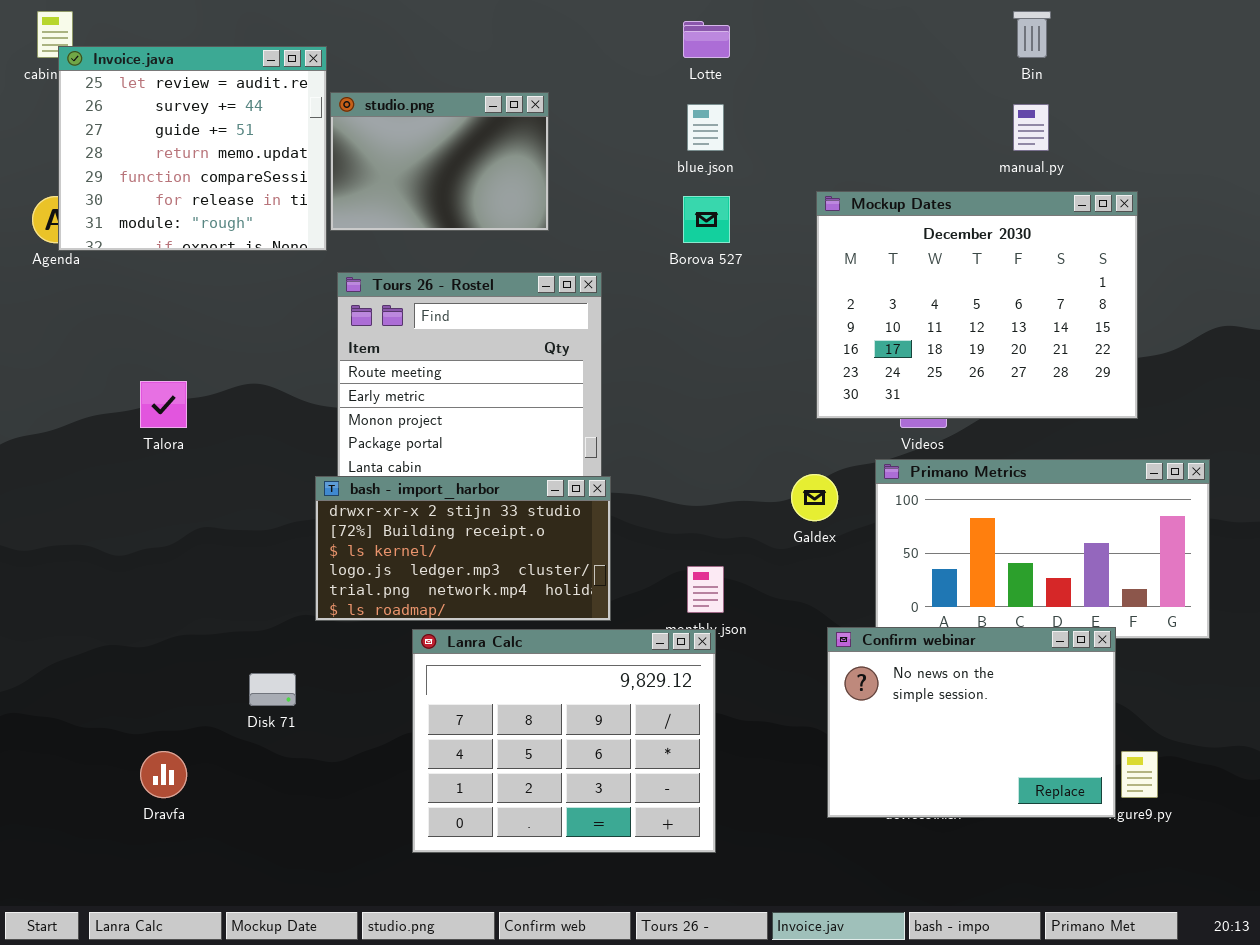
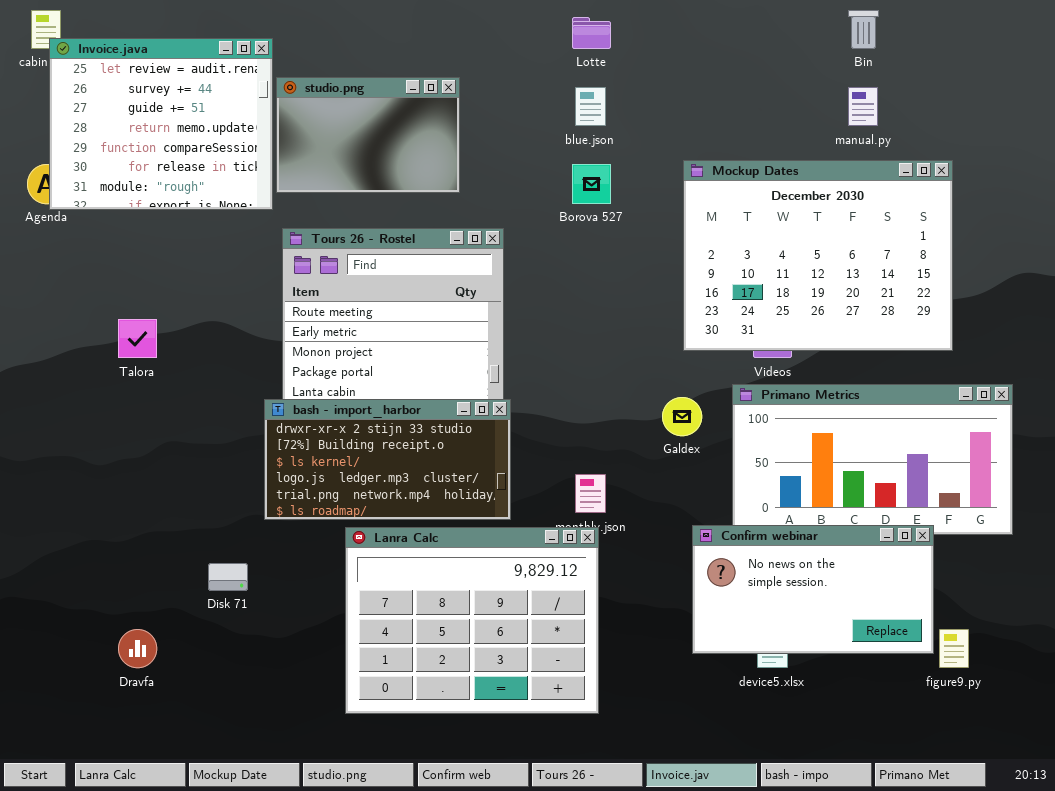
Confirm webinar: [827,627,1116,818] -> [692,525,934,654], resized

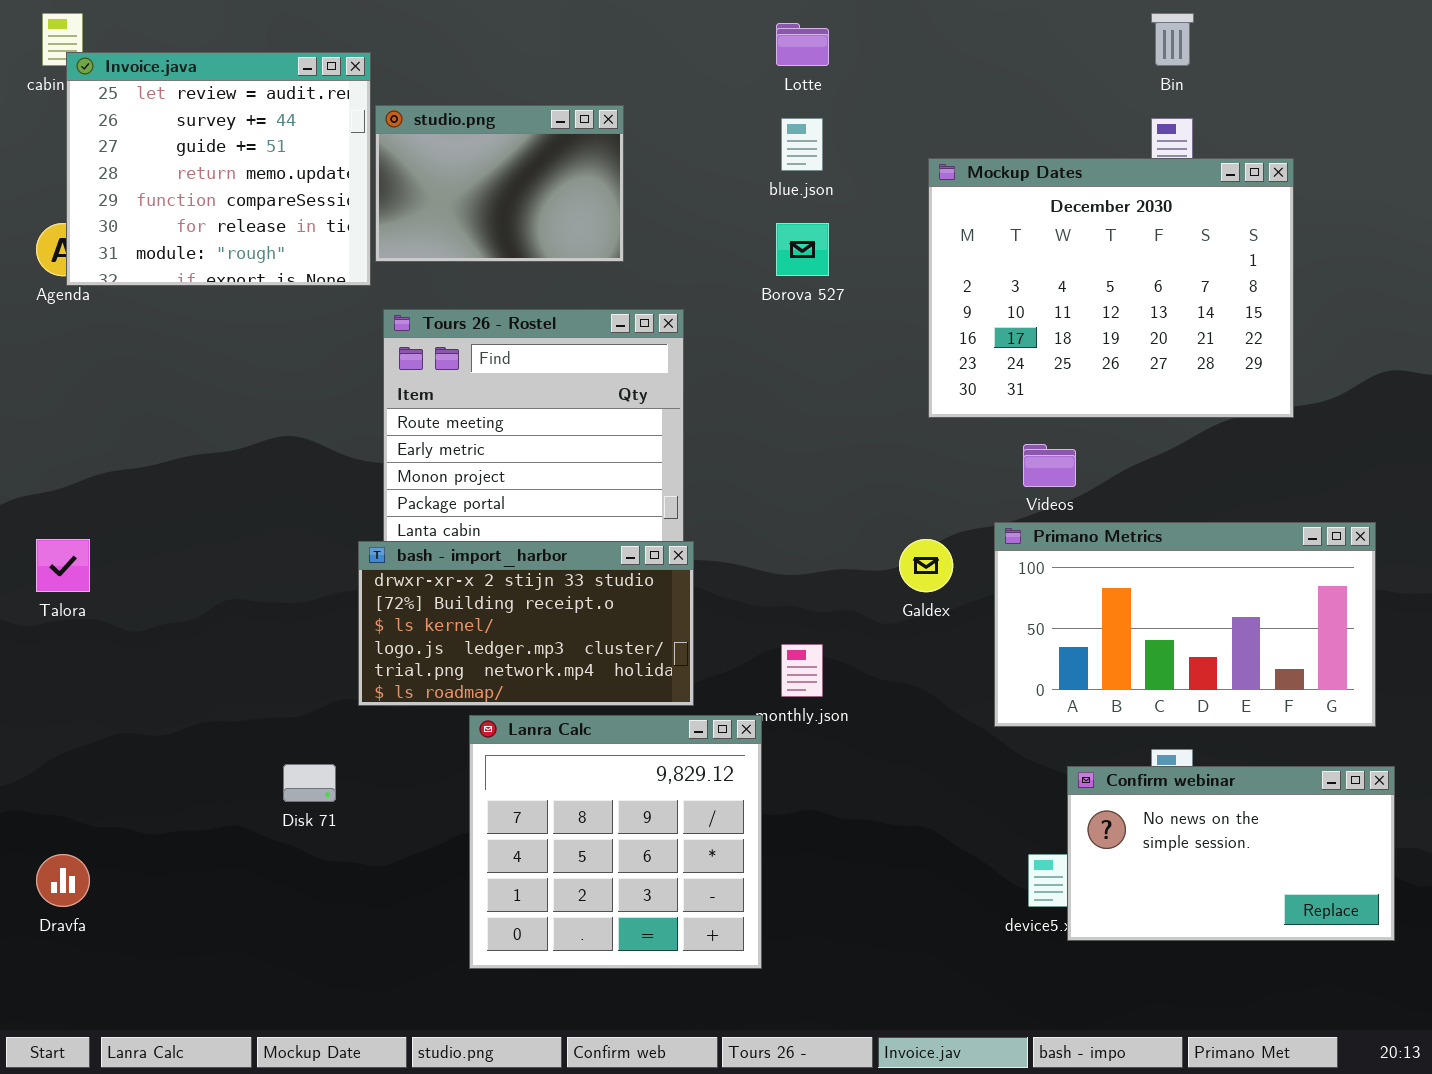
Mockup Dates: [683,160,953,351] -> [928,158,1294,418], moved
Talora: [118,319,157,358] -> [36,539,90,592], moved
Confirm webinar: [692,525,934,654] -> [1067,766,1395,941], moved
Lanra Calc: [345,527,599,714] -> [469,715,762,969], resized
Dravfa: [118,629,157,668] -> [36,854,90,907], moved

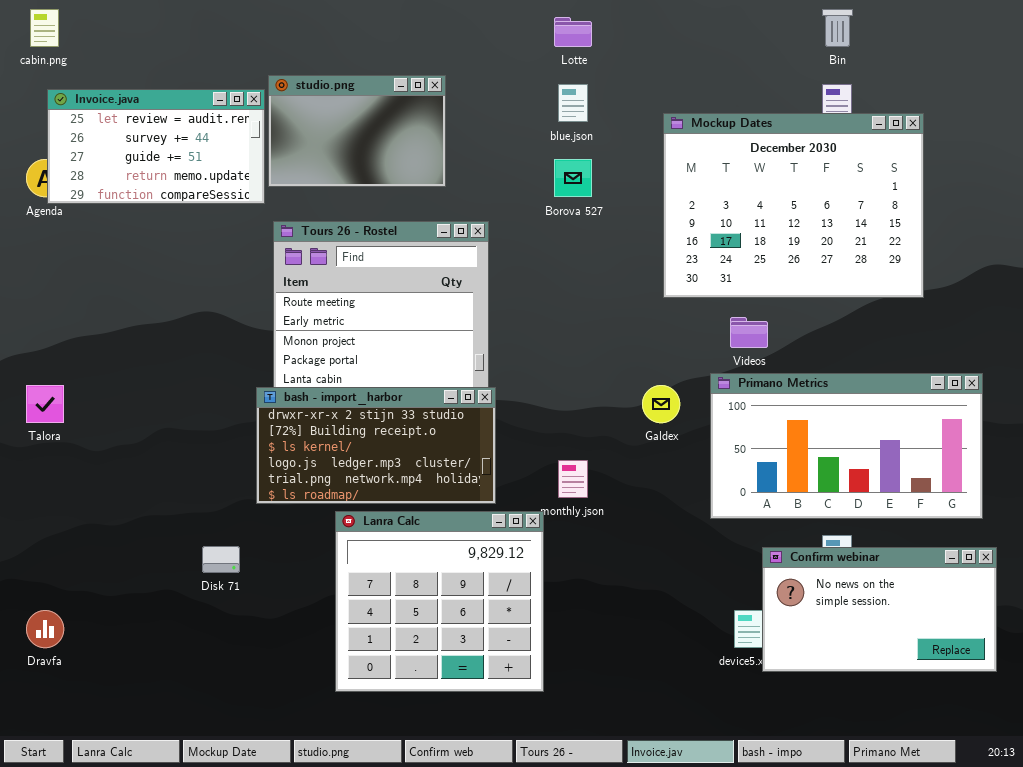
Invoice.java: [66,52,371,286] -> [47,89,265,204], resized

